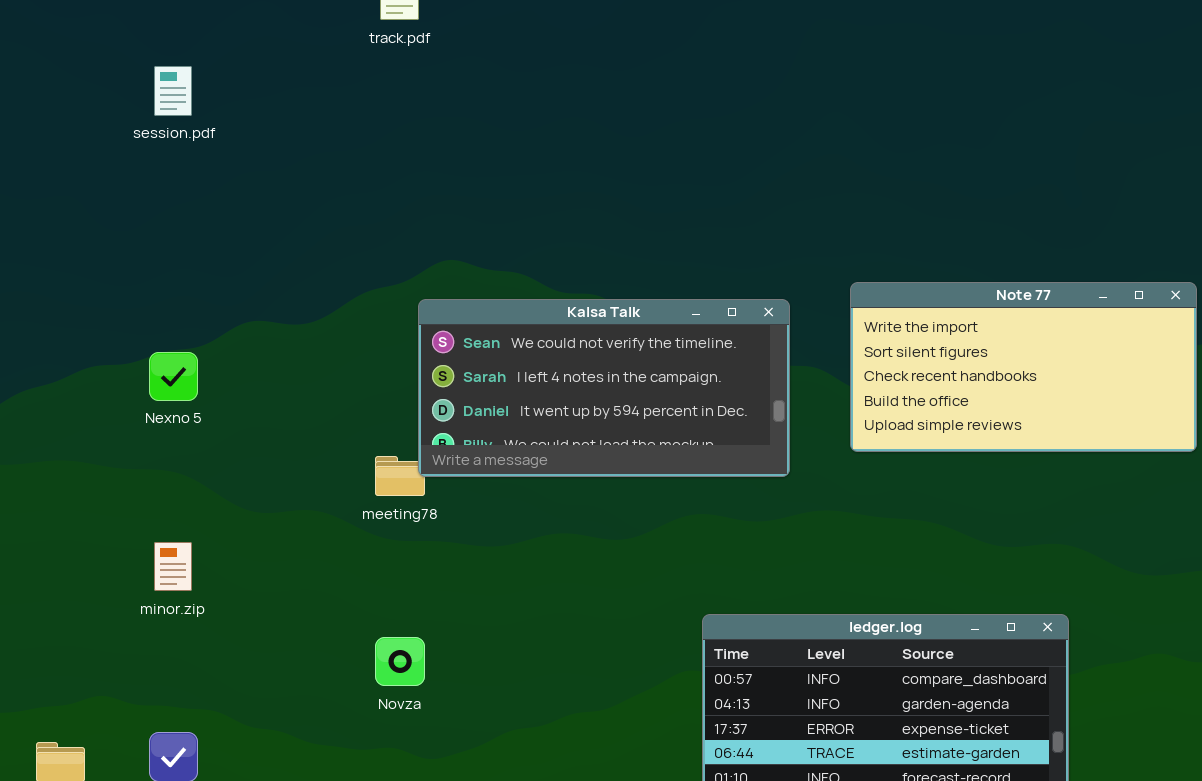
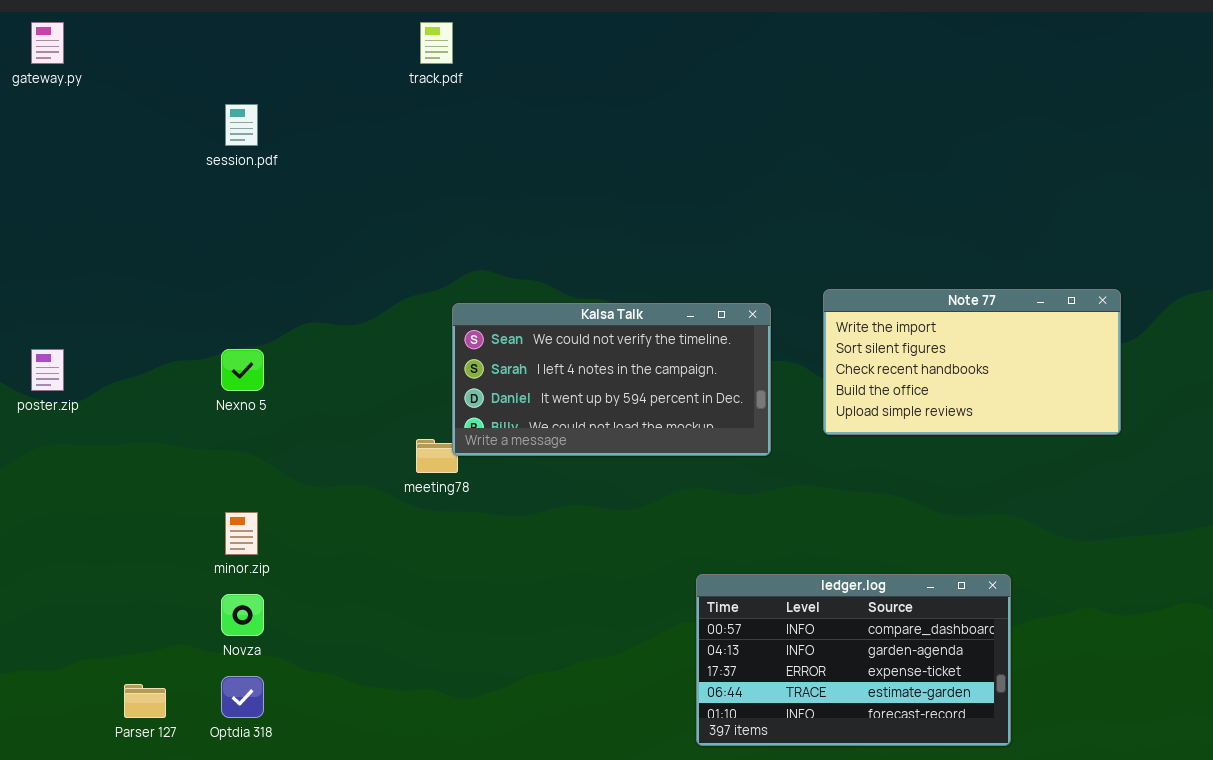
Novza: [375,637,425,686] -> [221,594,264,636], moved

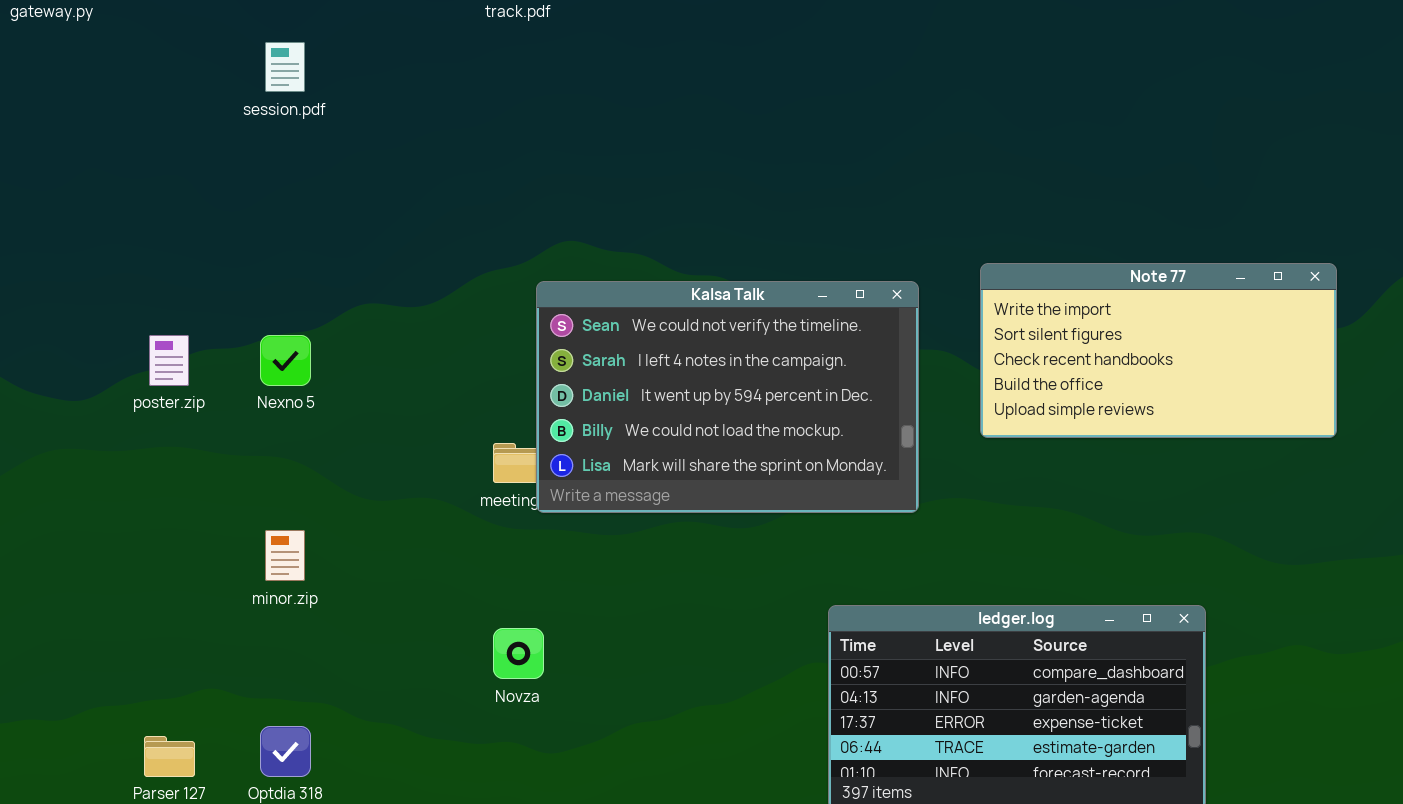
Kalsa Talk: [452,303,771,456] -> [536,281,919,513], resized
poster.zip: [31,349,64,391] -> [149,335,189,386], moved
Novza: [221,594,264,636] -> [493,628,544,679], moved

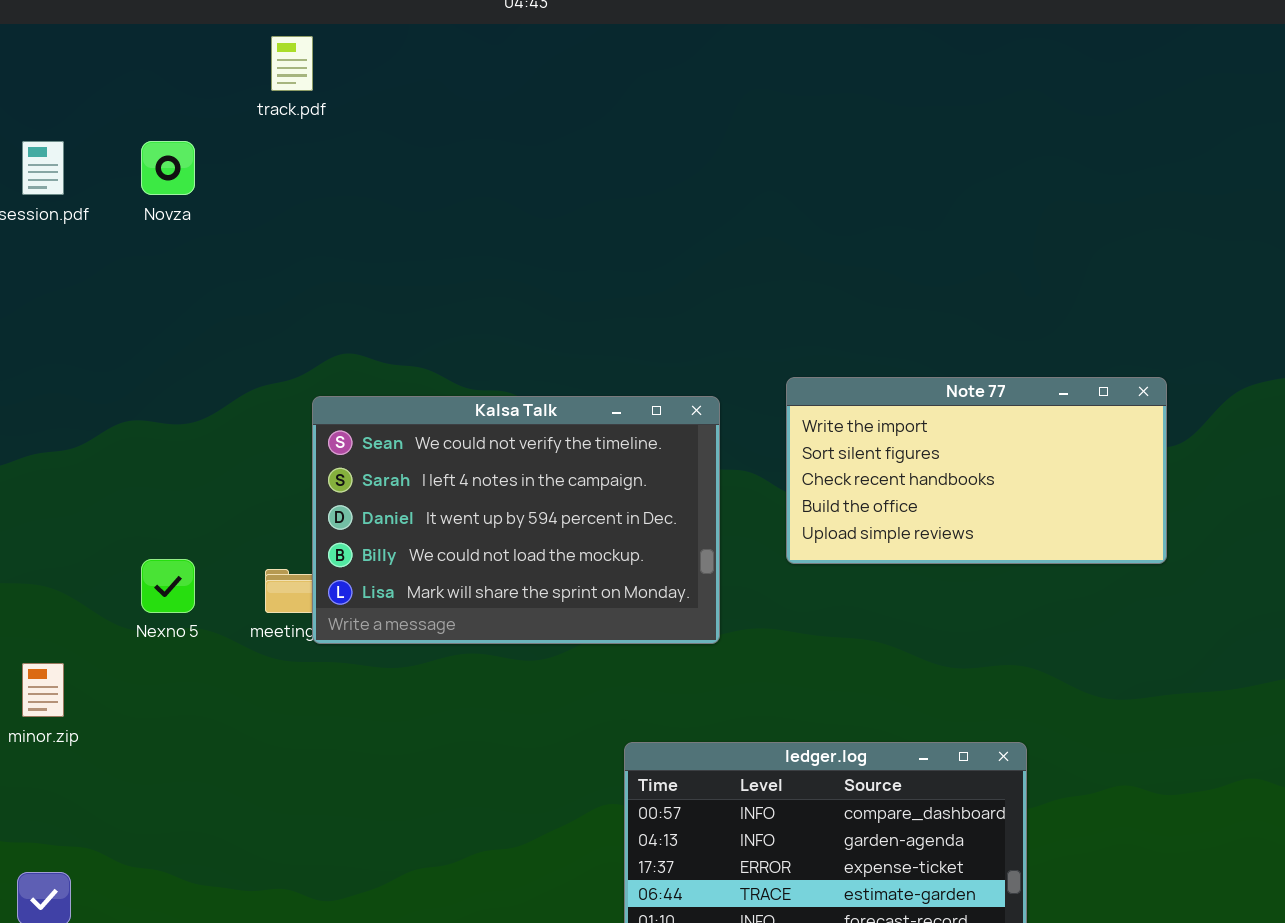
Nexno 5: [260,335,311,386] -> [141,559,195,613], moved
Novza: [493,628,544,679] -> [141,141,195,195], moved

